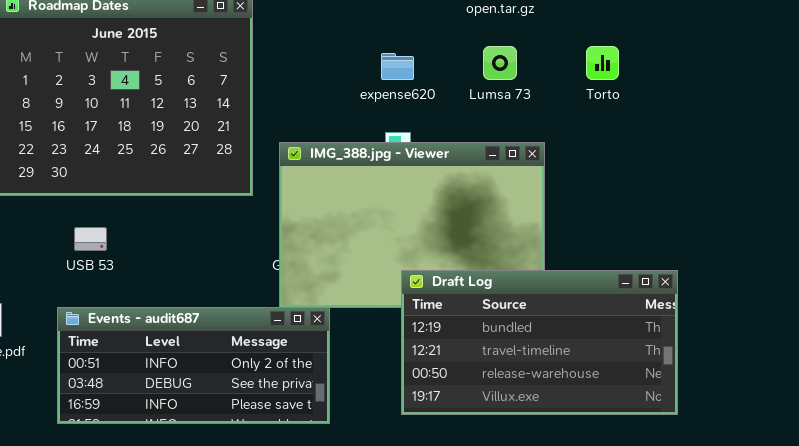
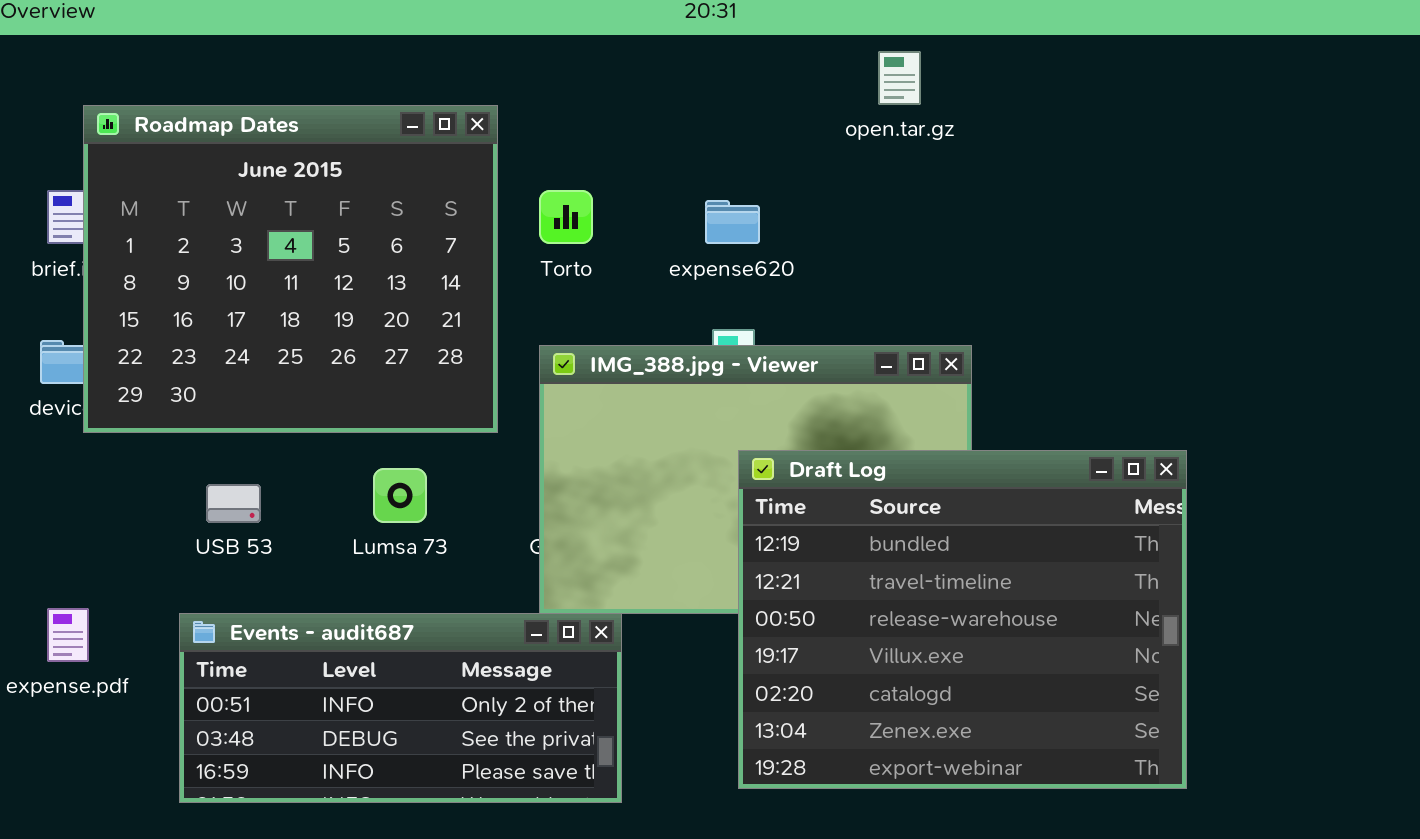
Lumsa 73: [483,46,517,80] -> [373,468,427,523], moved
Torto: [586,46,619,80] -> [539,190,593,244], moved
Draft Log: [401,270,678,415] -> [738,450,1187,789], resized

